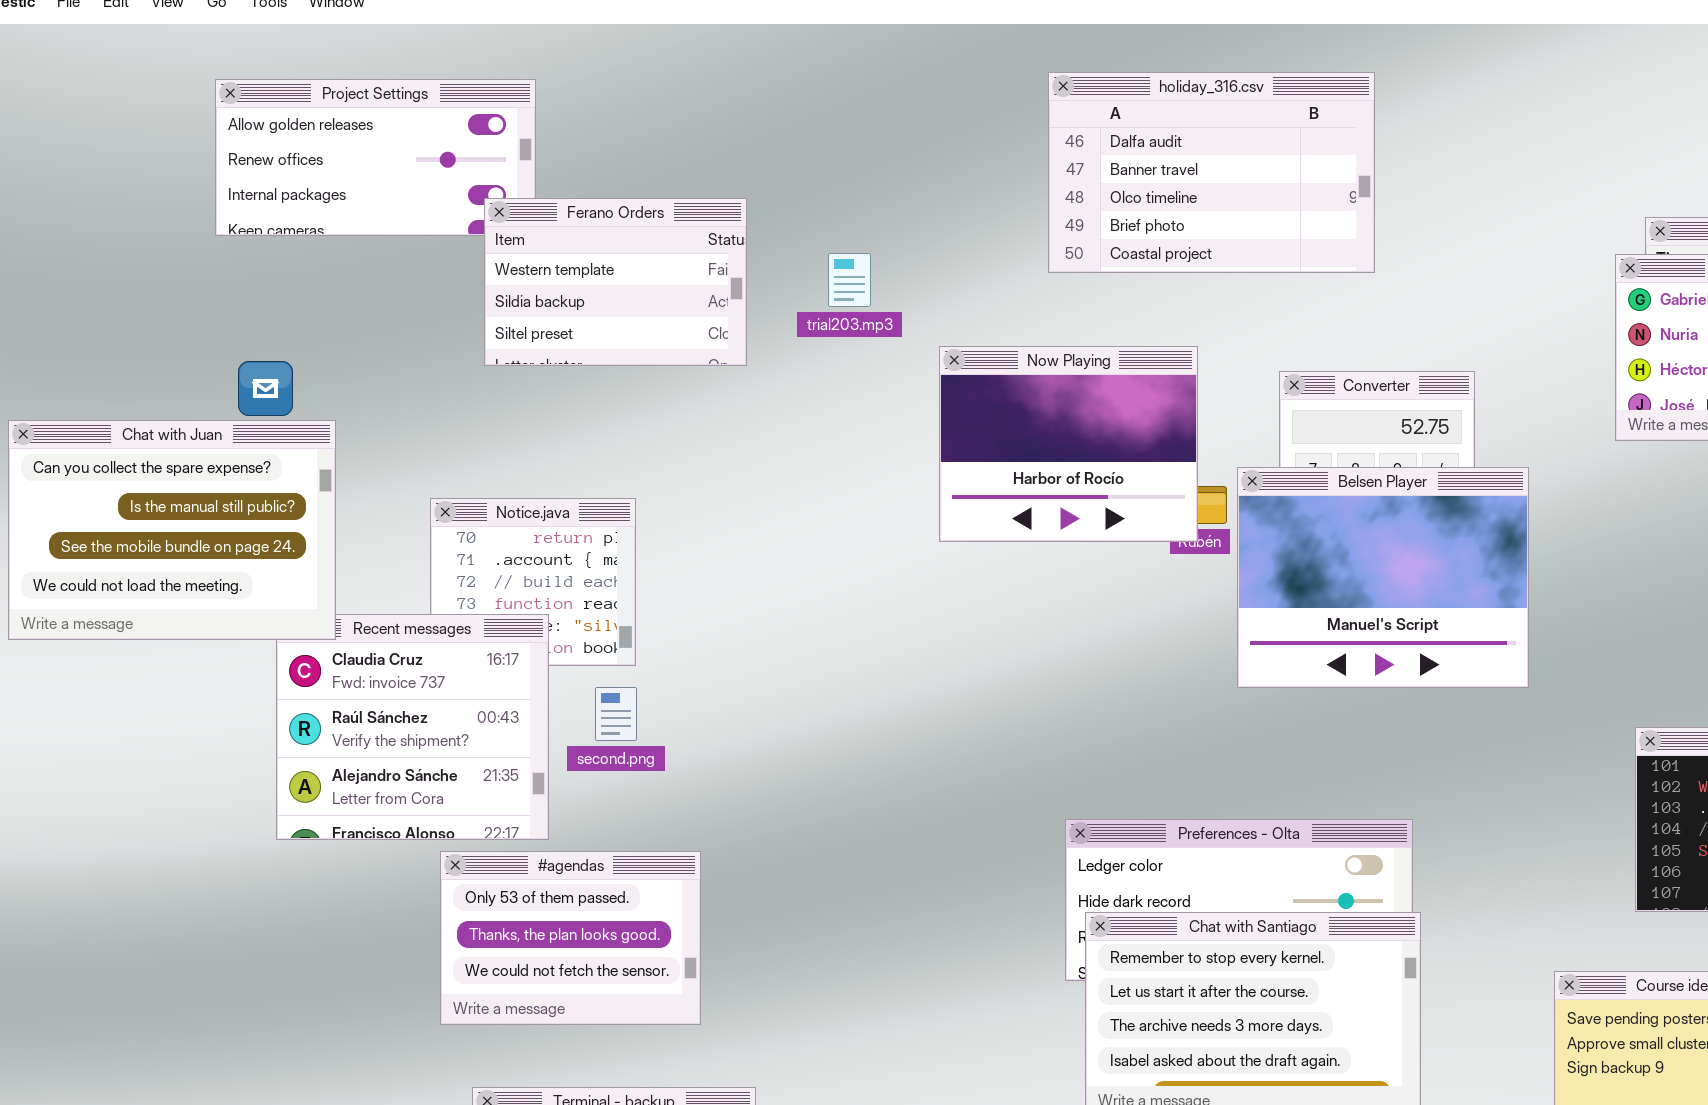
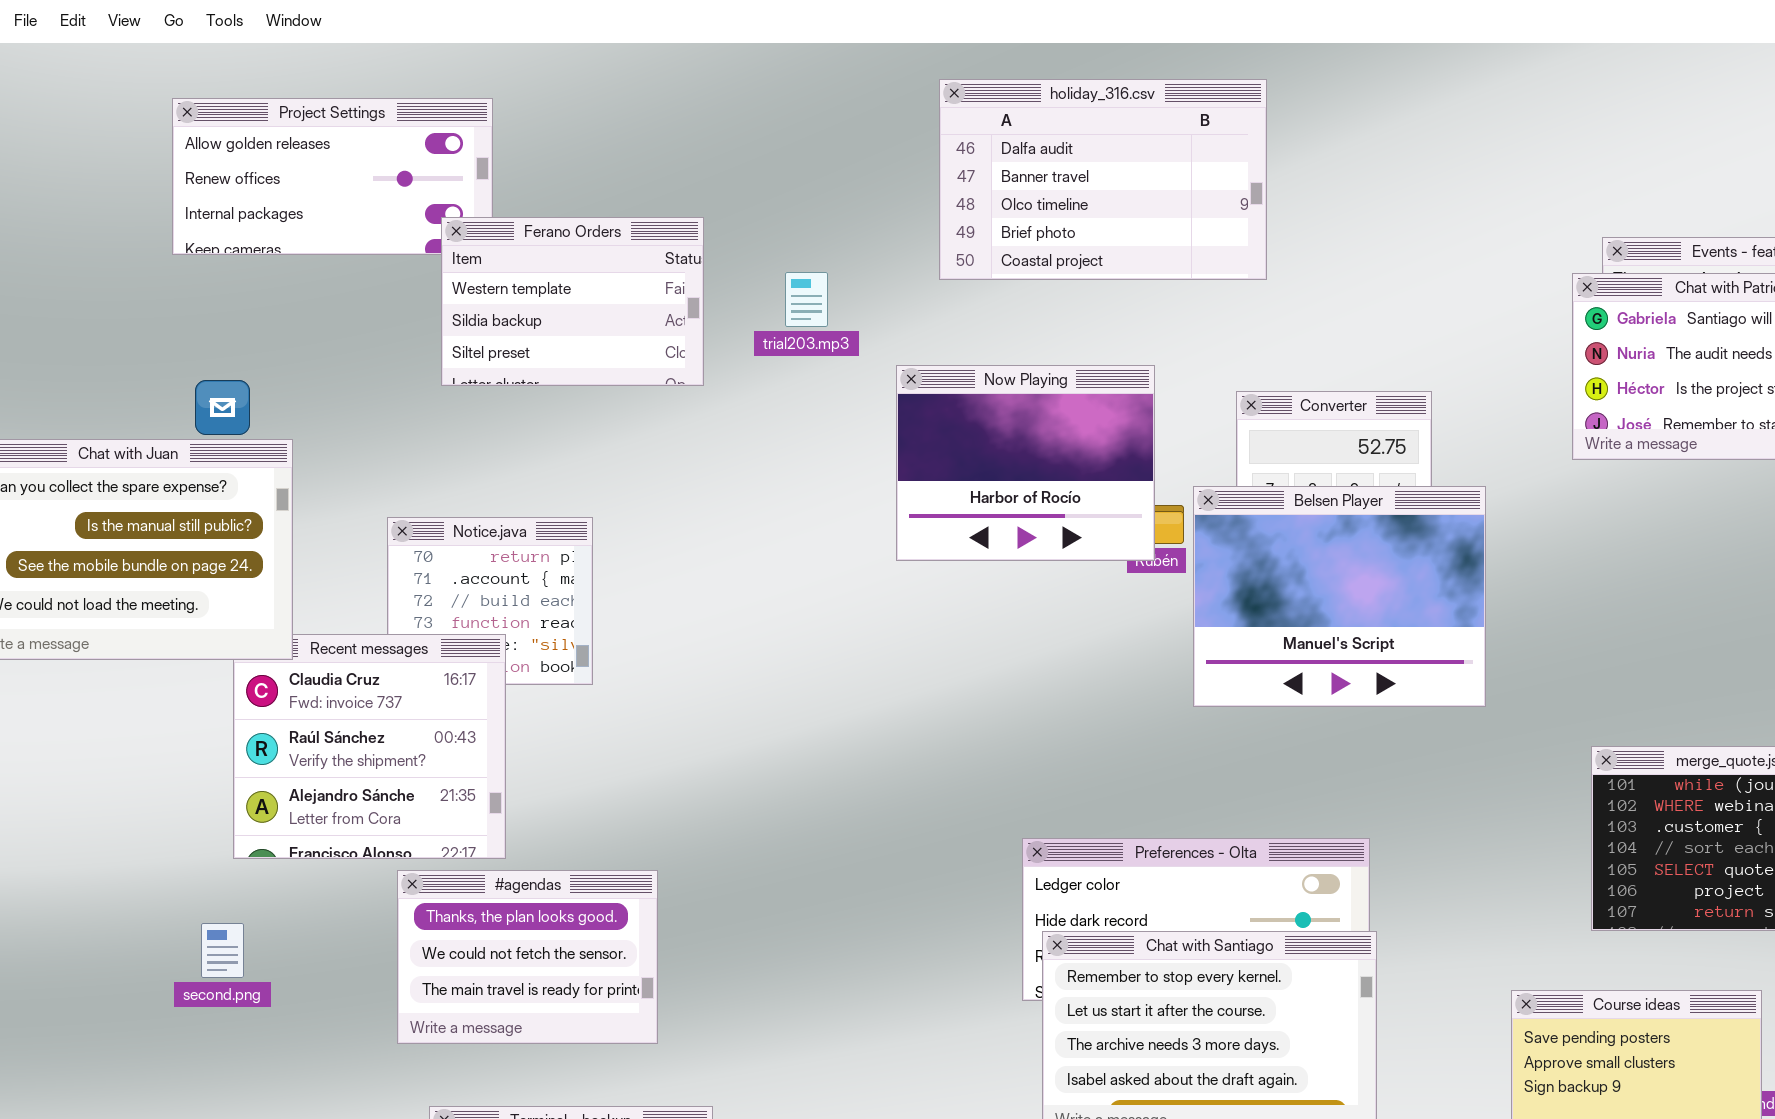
holiday_316.csv: [1048,72,1375,273] -> [939,79,1267,280], moved
second.png: [595,687,637,741] -> [201,923,244,978], moved
#agendas: [440,851,701,1025] -> [397,870,658,1044], scrolled down 1 row

